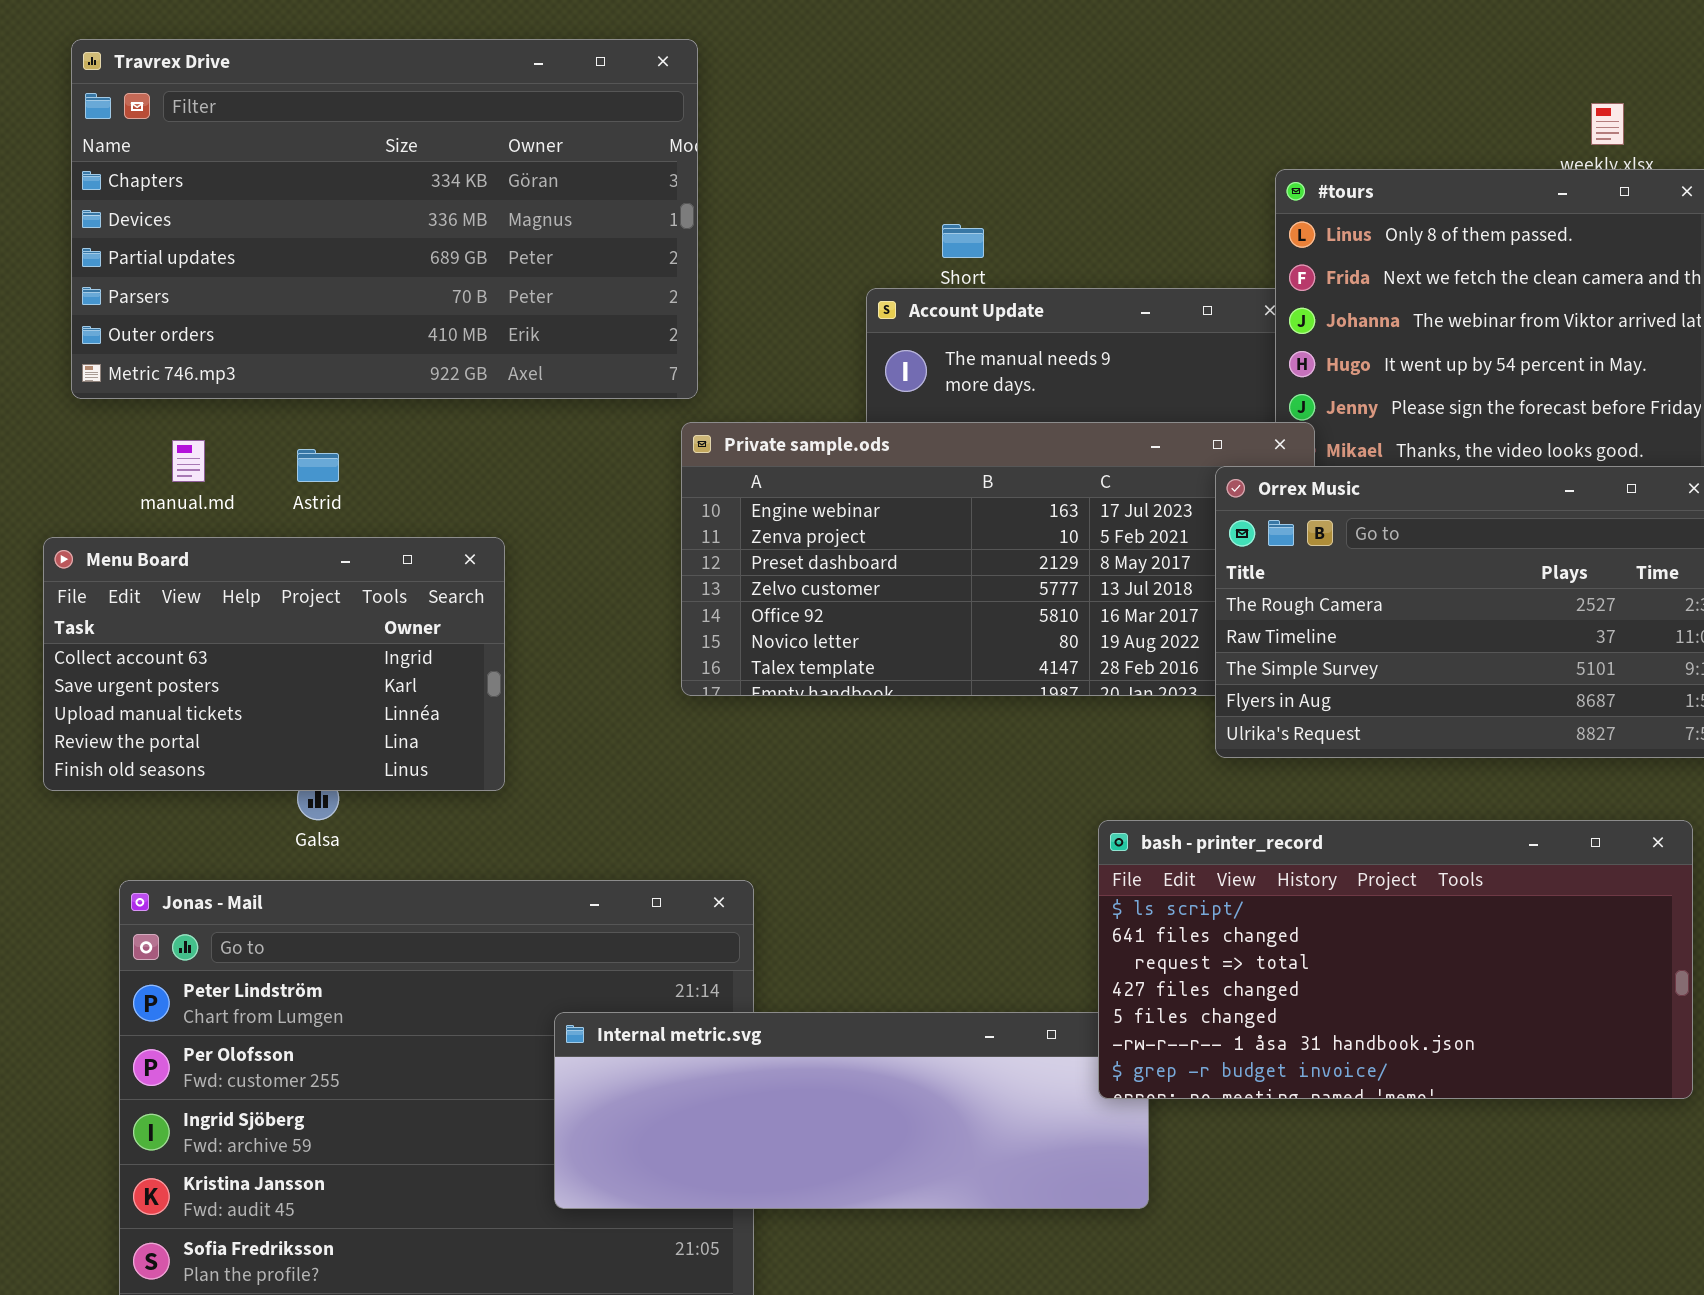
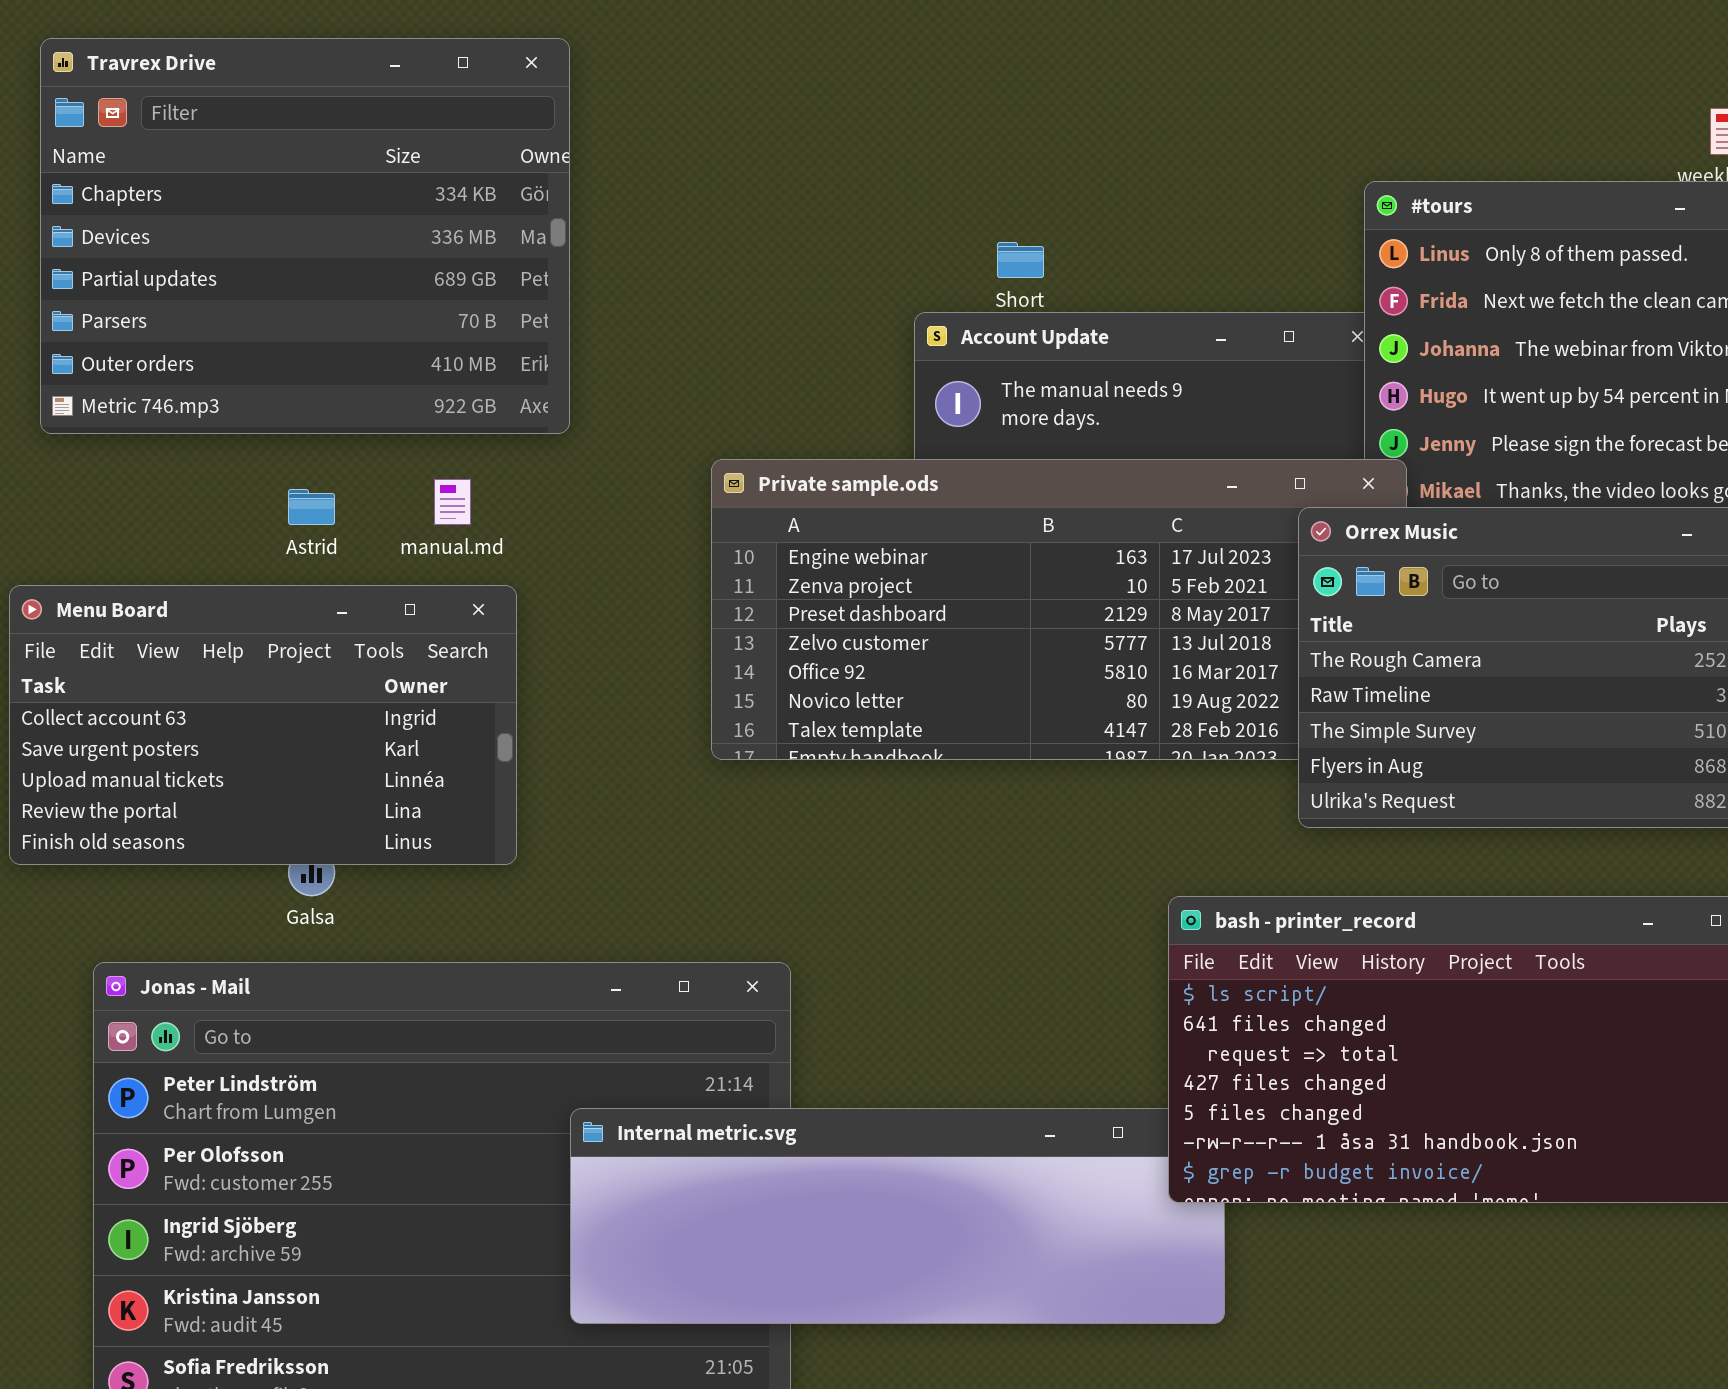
Travrex Drive: [71,39,698,399] -> [40,38,570,434], resized
manual.md: [172,440,205,482] -> [434,479,471,525], moved

